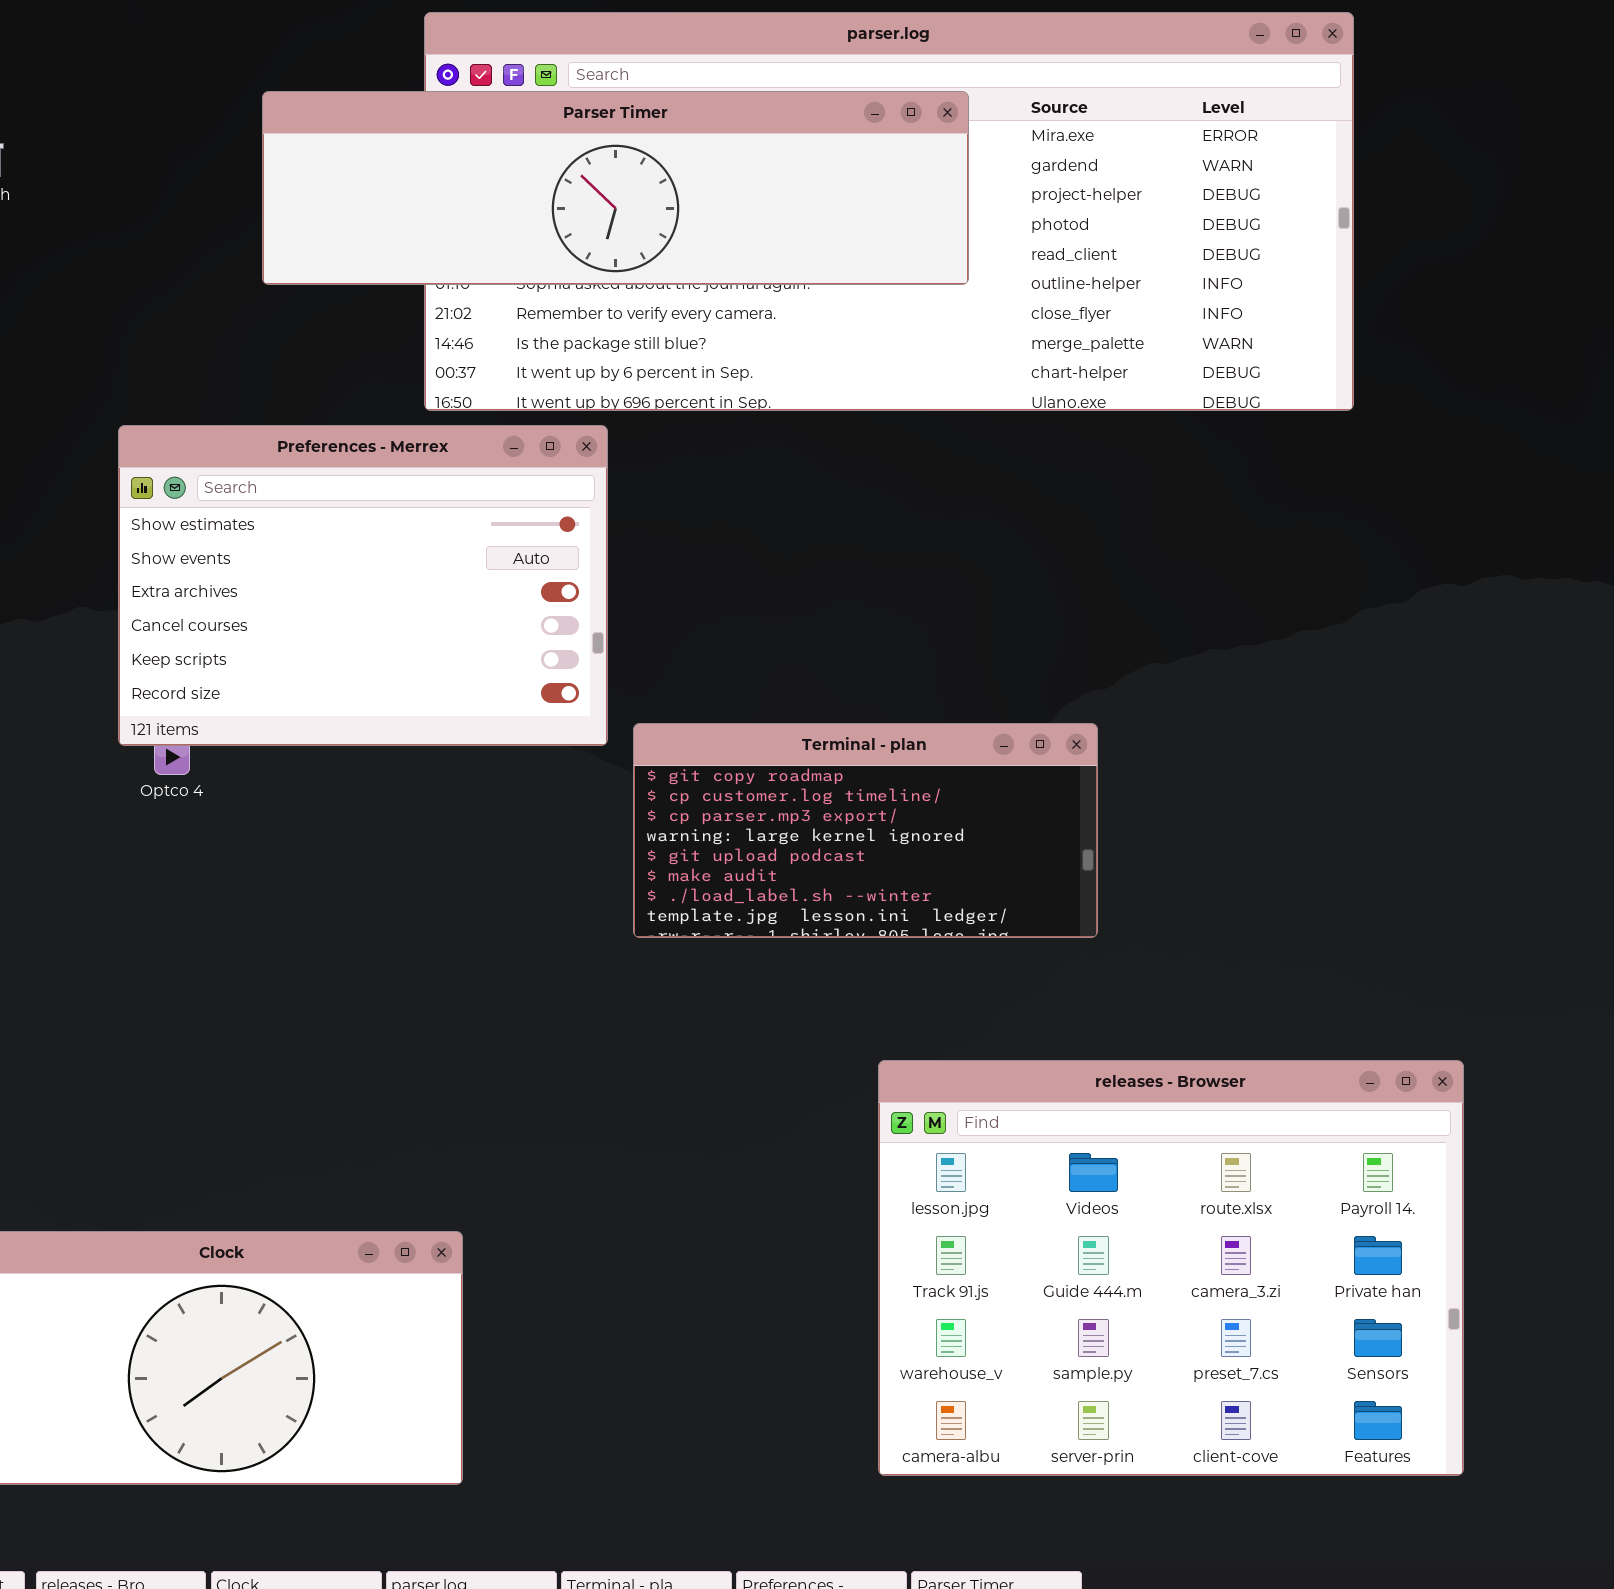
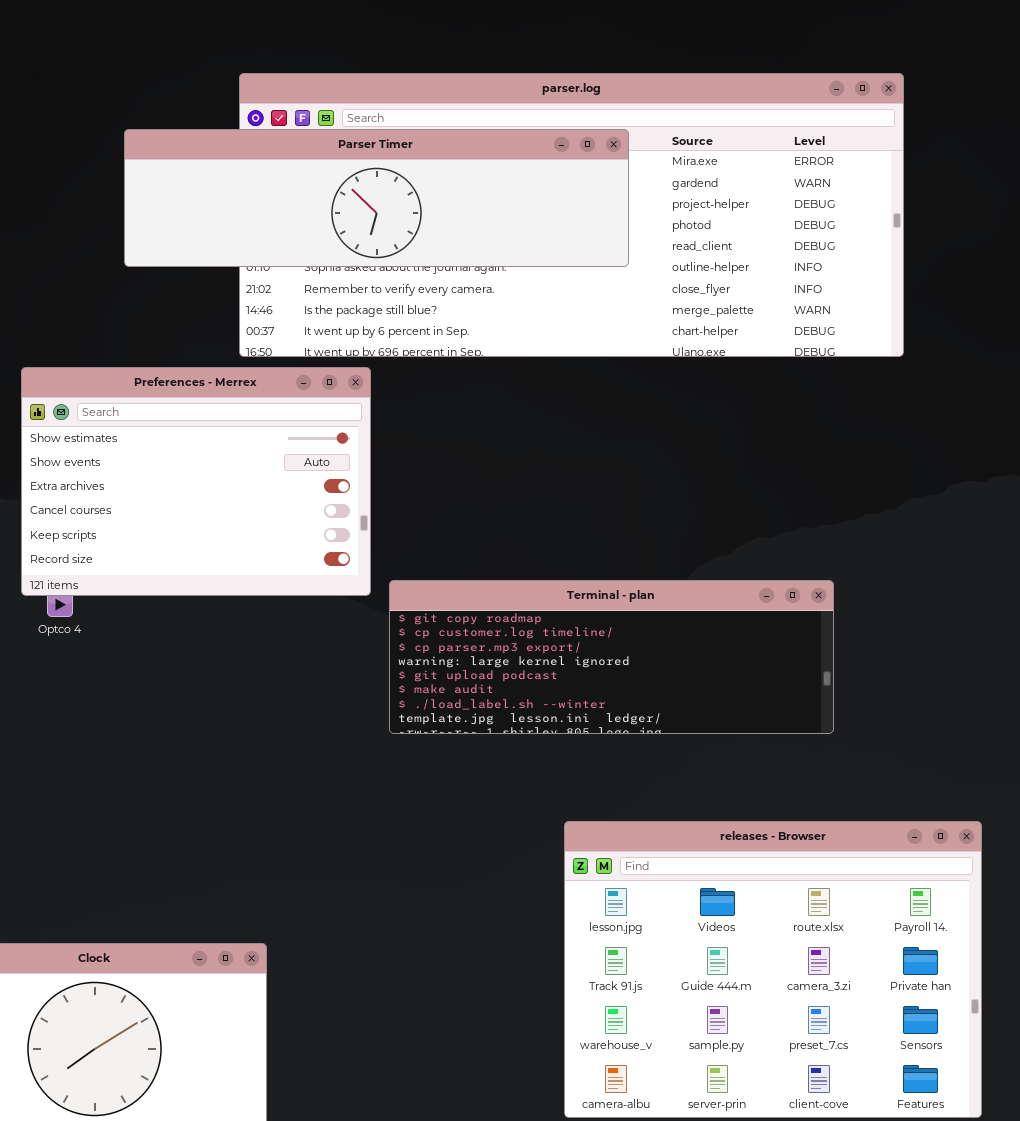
Terminal - plan: [633,723,1098,938] -> [389,580,834,734], resized

